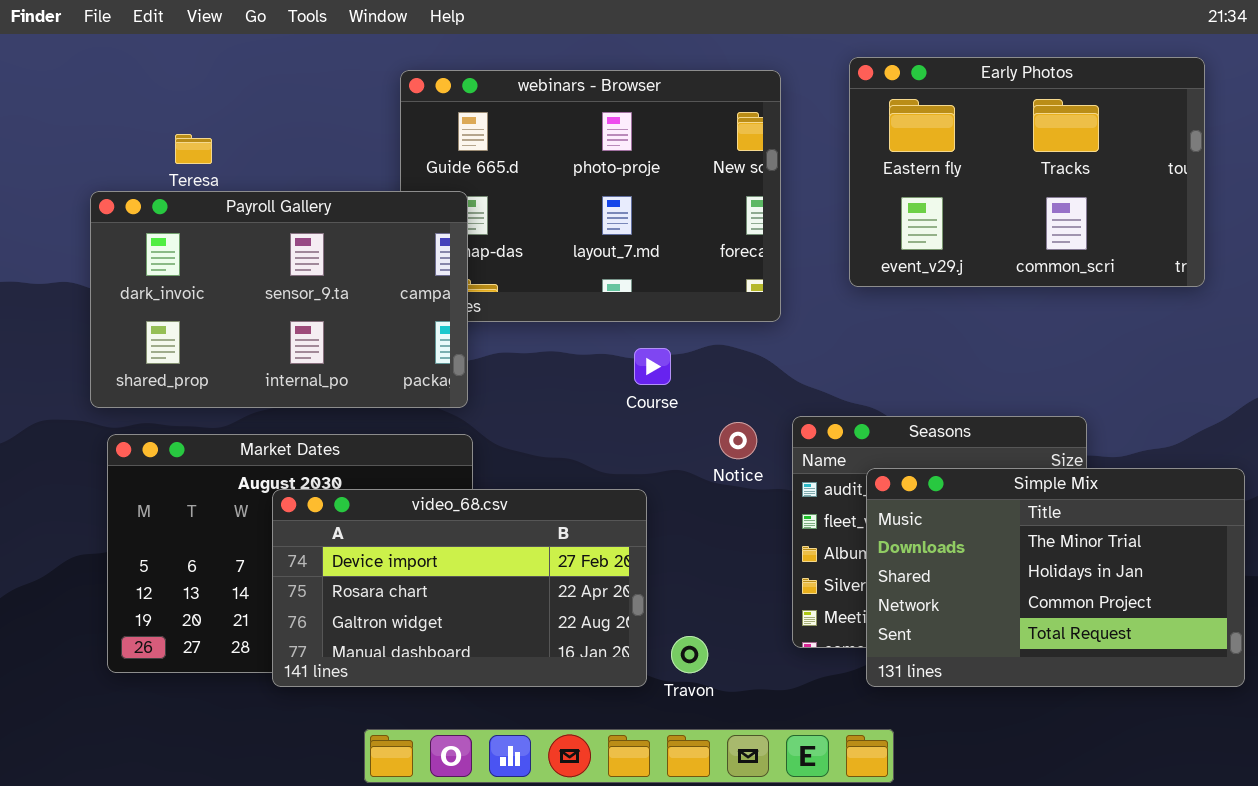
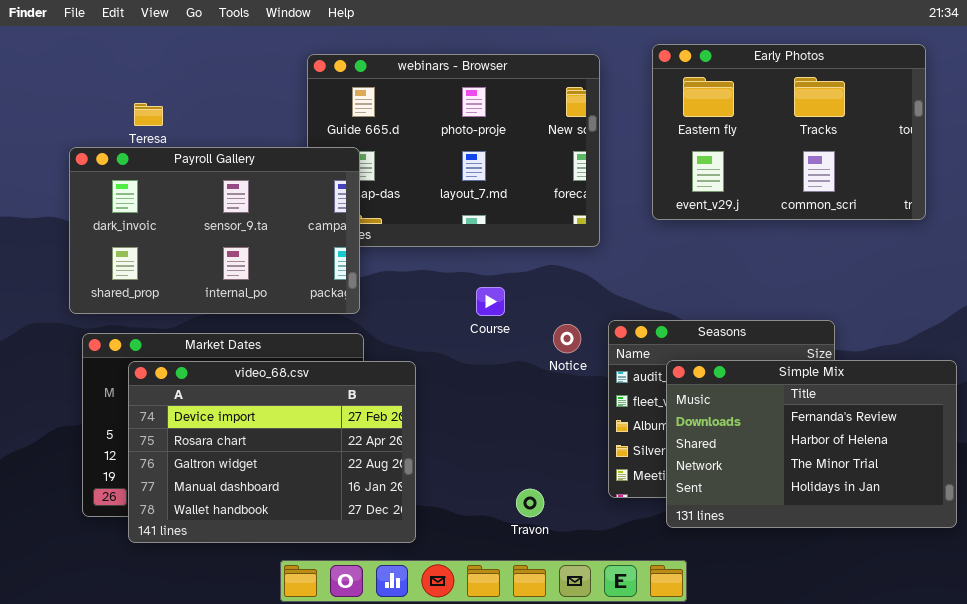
Course: [634,348,671,385] -> [476,287,505,316], moved
Simple Mix: [866,468,1245,687] -> [666,360,957,528], scrolled up 2 rows
video_68.csv: [272,489,647,687] -> [128,361,416,543], moved, resized

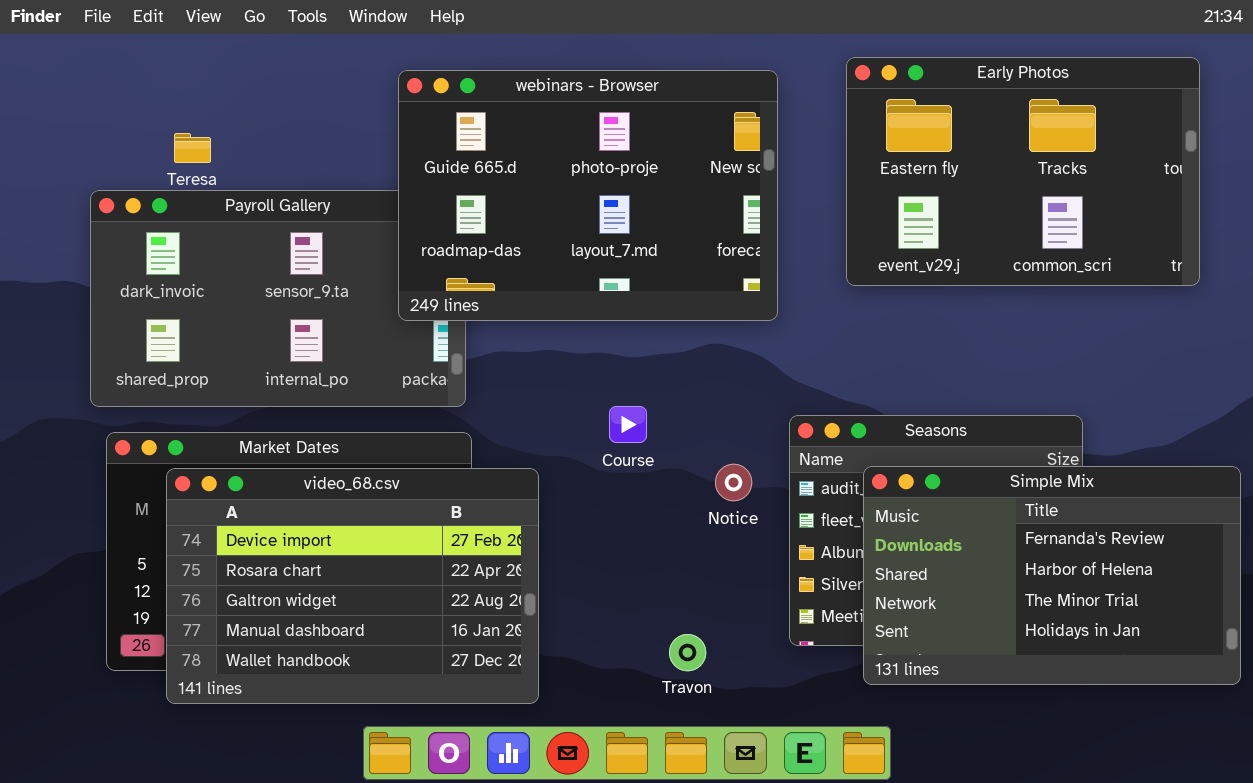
webinars - Browser: [307,54,600,247] -> [398,70,778,321], raised
Course: [476,287,505,316] -> [609,406,647,443], moved
Notice: [553,324,581,353] -> [715,464,752,501], moved

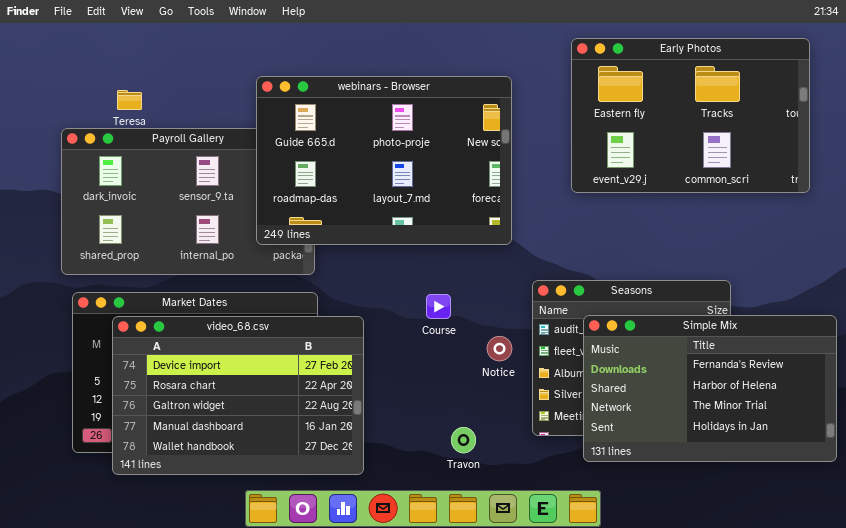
webinars - Browser: [398,70,778,321] -> [256,76,512,245], moved
Course: [609,406,647,443] -> [426,294,451,319], moved
Notice: [715,464,752,501] -> [487,336,512,361], moved

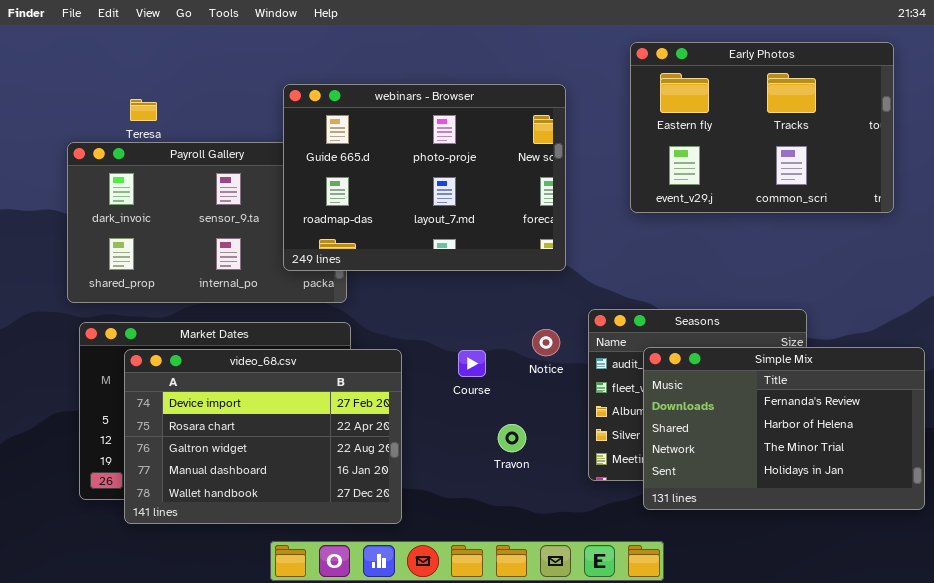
Course: [426,294,451,319] -> [458,350,486,377], moved
Notice: [487,336,512,361] -> [532,329,560,356], moved
Travon: [451,427,476,453] -> [498,424,526,452], moved

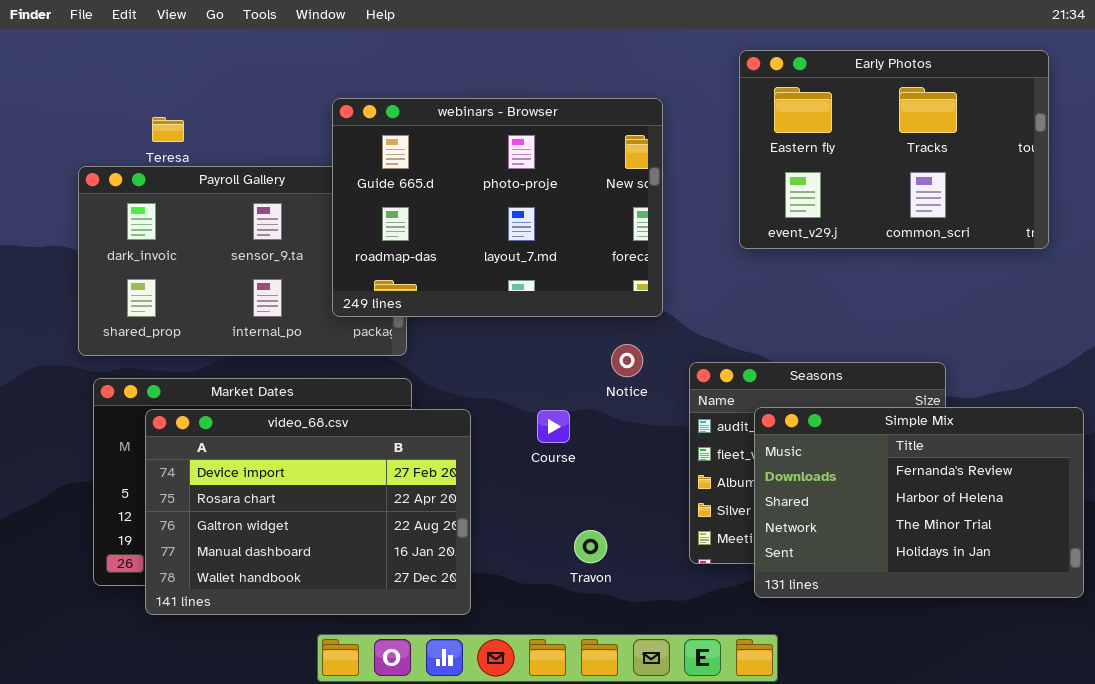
Notice: [532,329,560,356] -> [611,344,643,377], moved
Travon: [498,424,526,452] -> [574,530,607,563], moved

